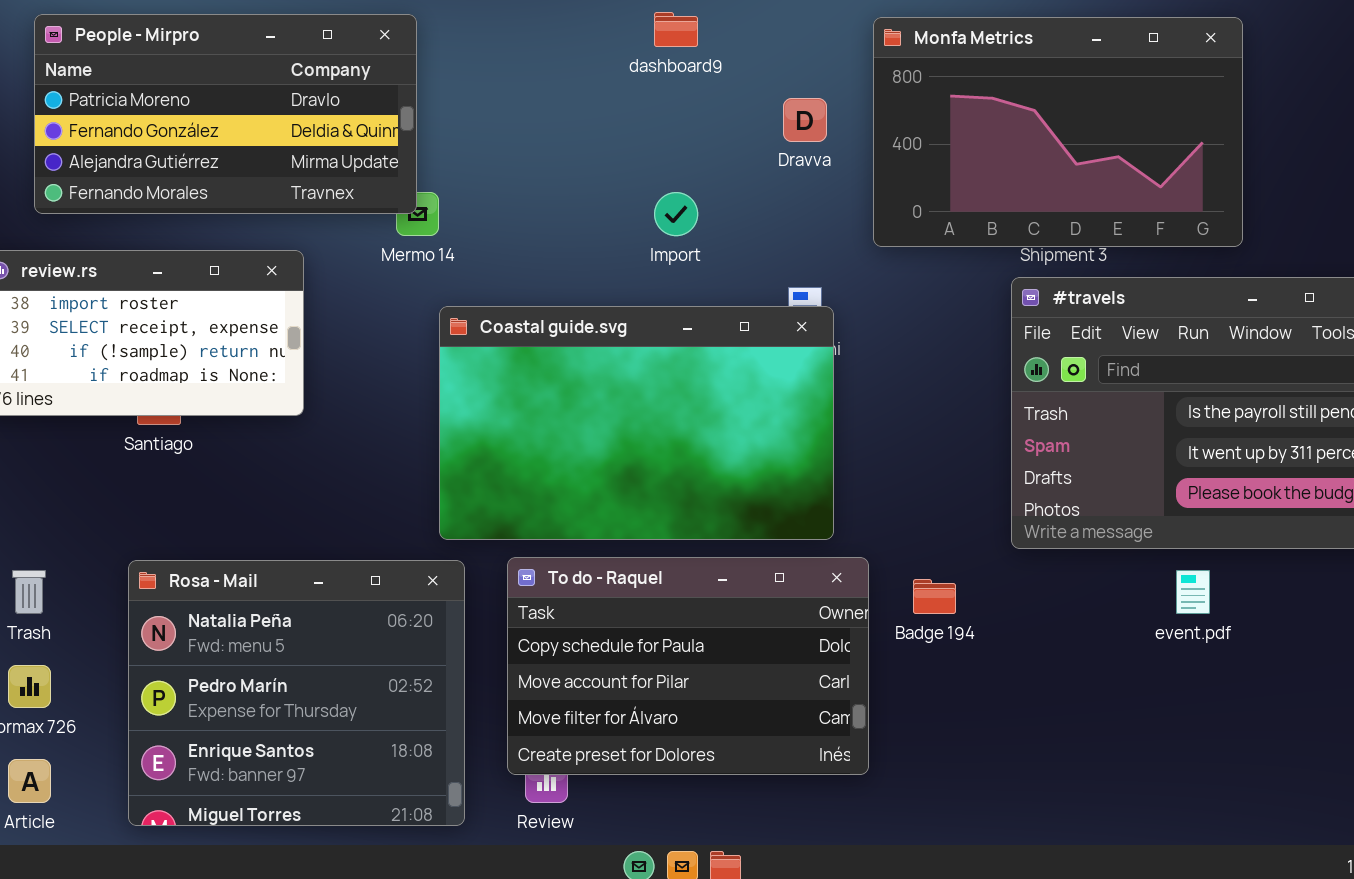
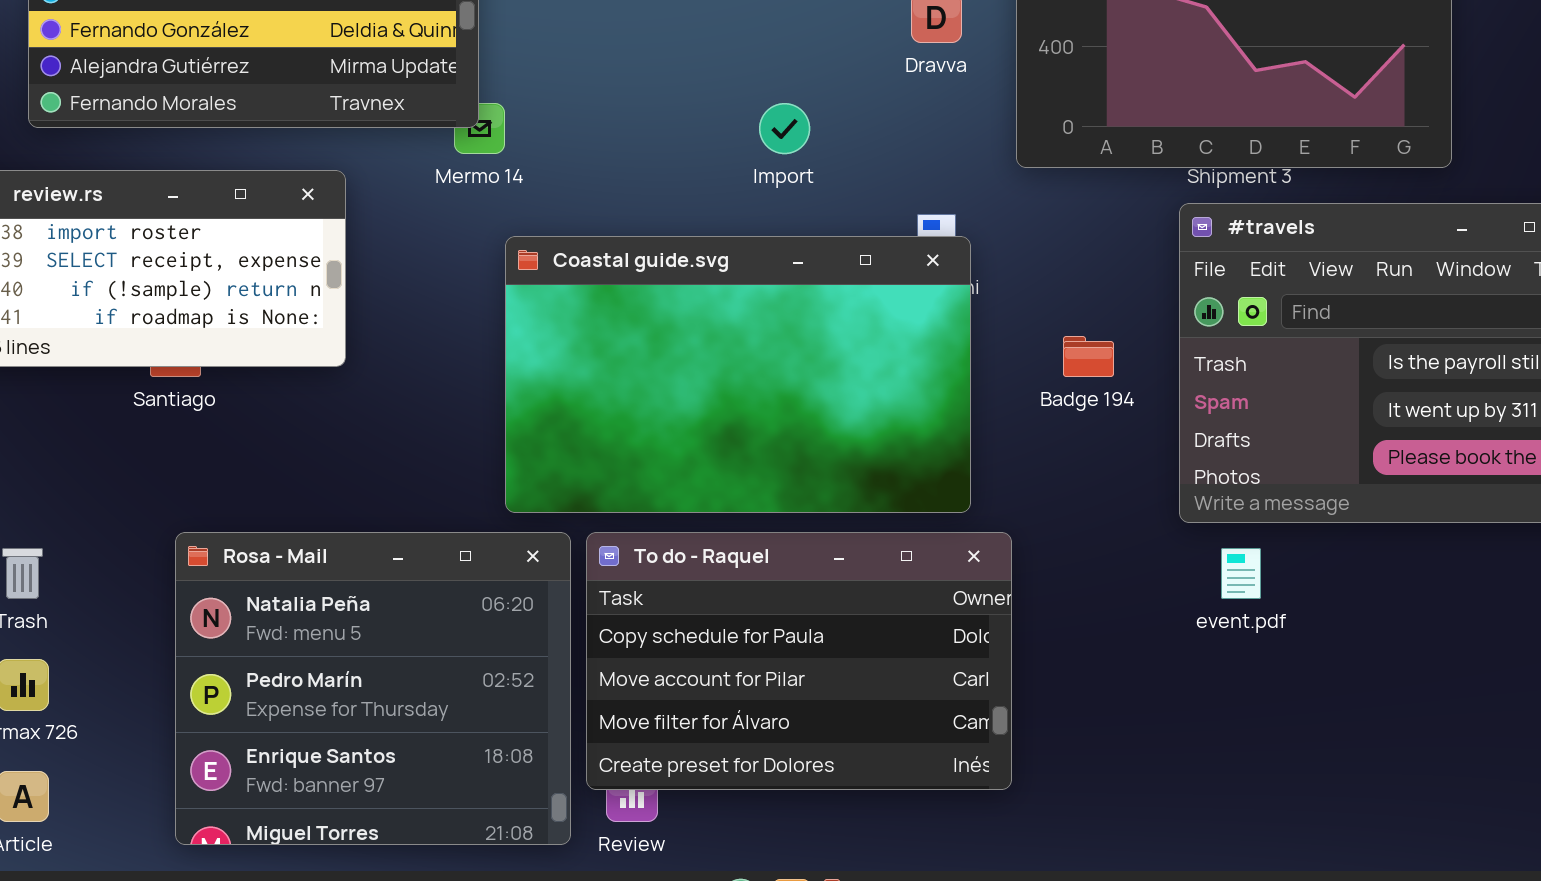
Rosa - Mail: [128,560,465,826] -> [175,532,571,845], moved
event.pdf: [1176,570,1210,614] -> [1221,548,1261,599], moved
Badge 194: [913,579,956,614] -> [1063,336,1114,377], moved

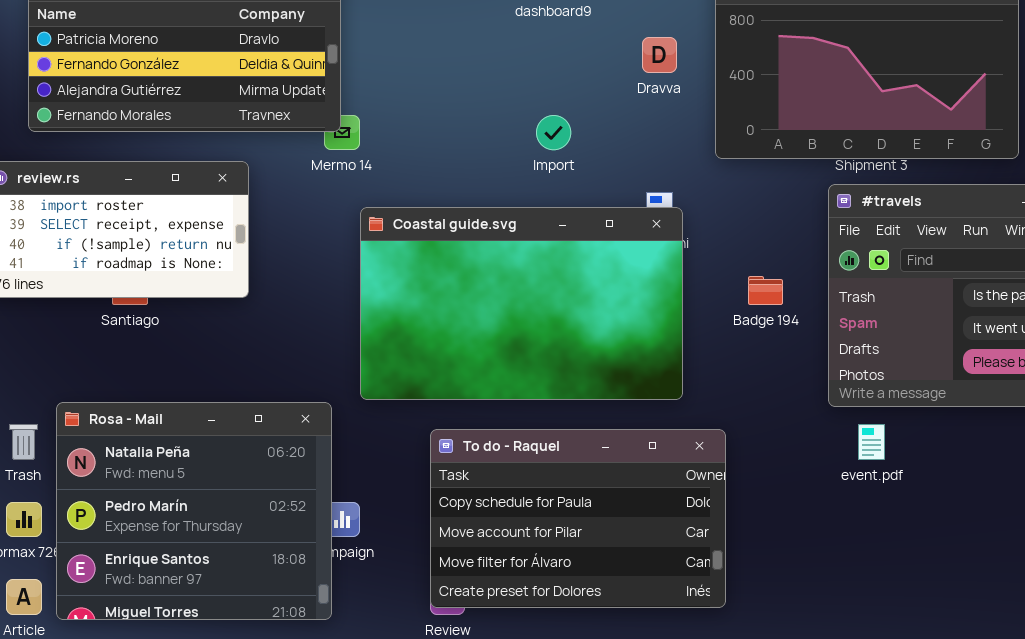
Rosa - Mail: [175,532,571,845] -> [56,402,332,620], moved
To do - Raquel: [586,532,1012,790] -> [430,429,726,608], moved

